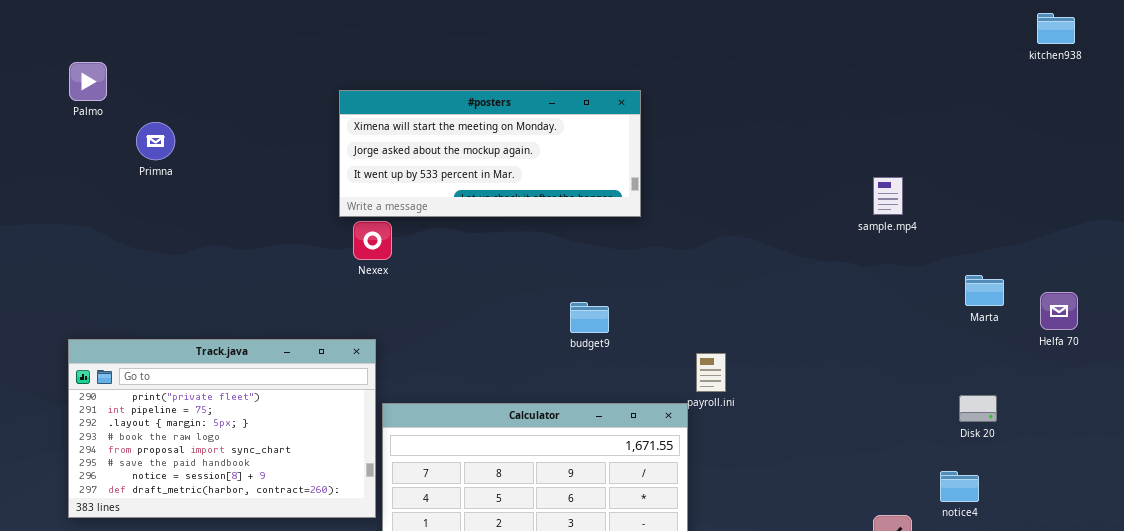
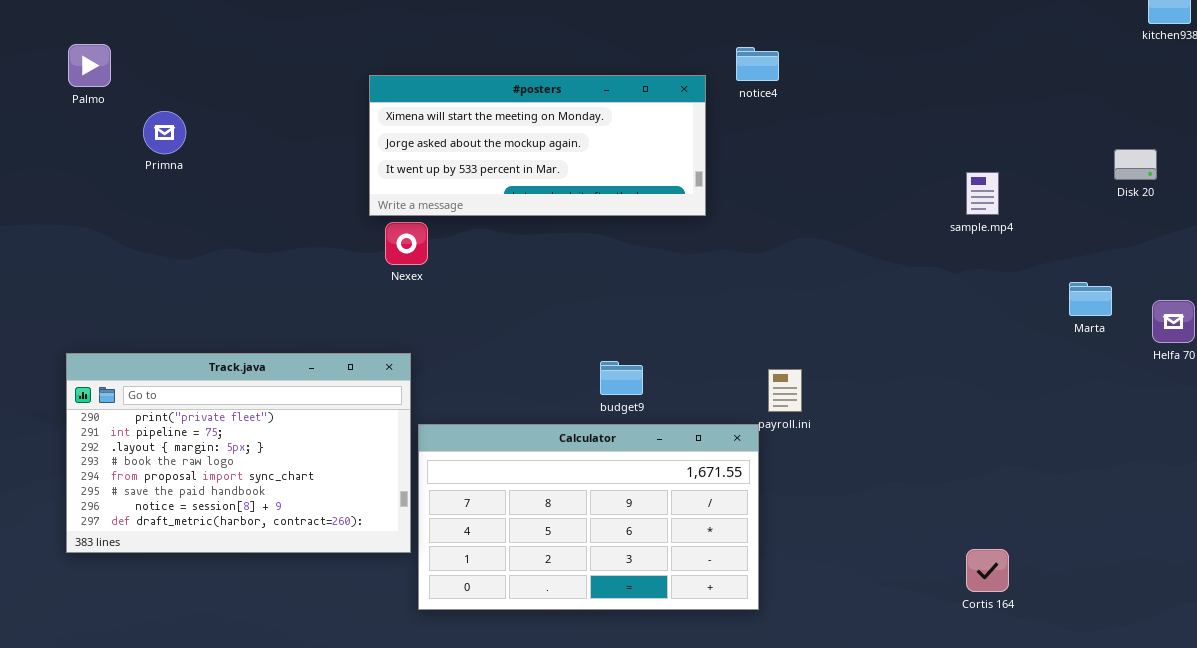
budget9: [570,302,609,333] -> [600,361,643,395], moved
Disk 20: [959,395,997,422] -> [1114,149,1157,180], moved
notice4: [940,471,979,502] -> [736,47,779,81], moved

